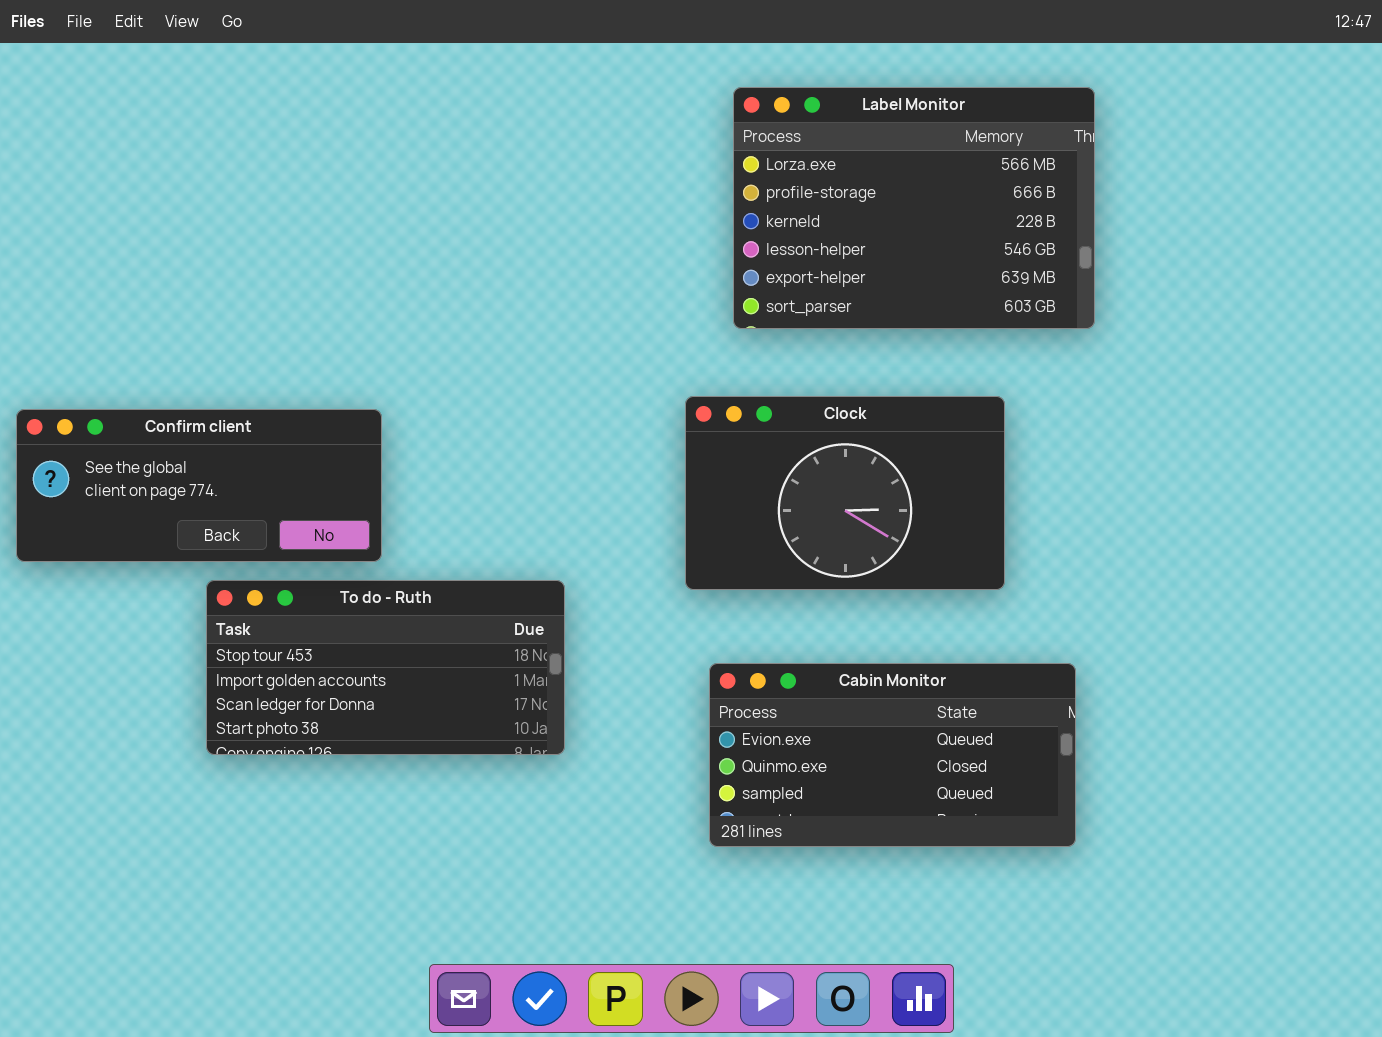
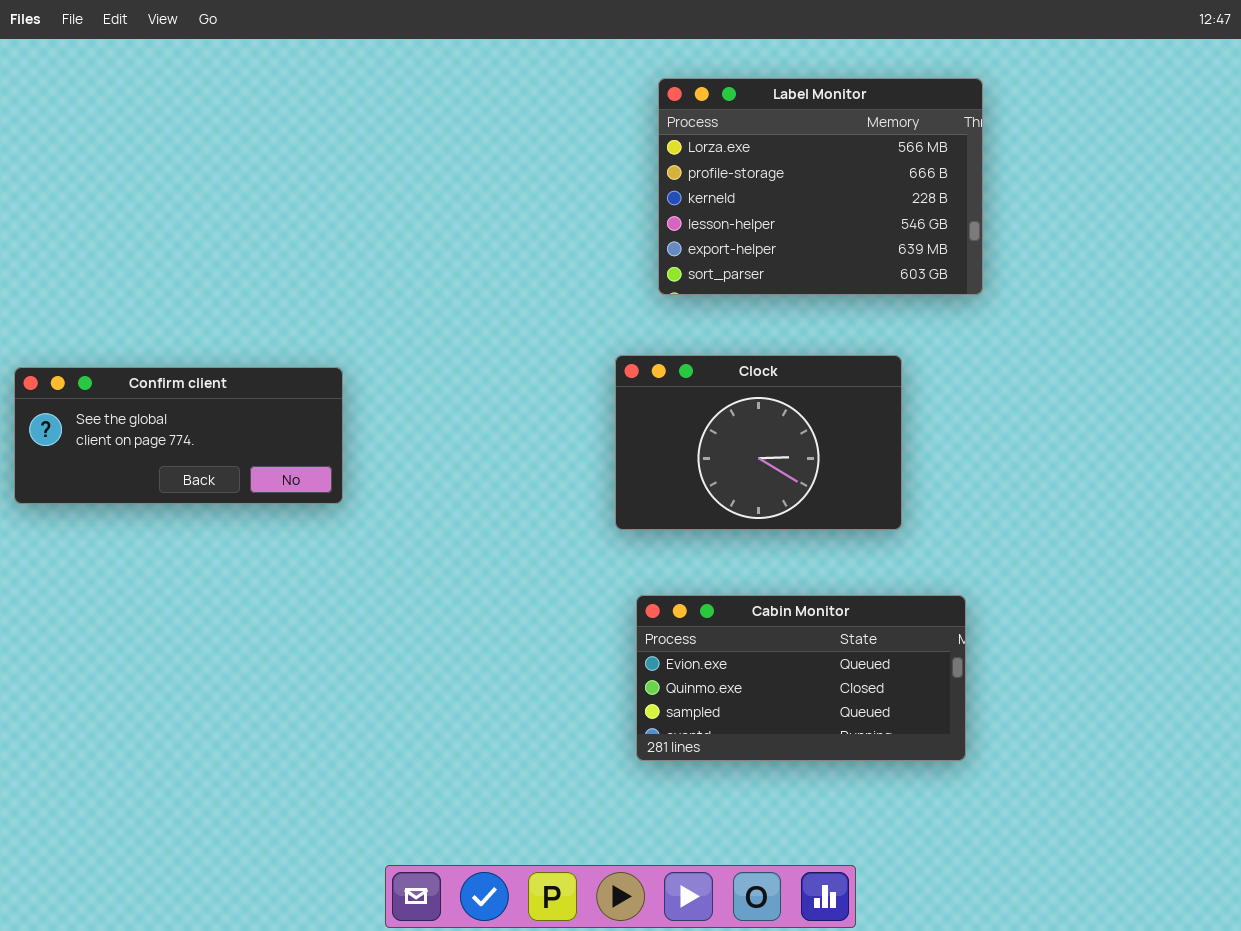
To do - Ruth: [206,580,565,755] -> none, closed

